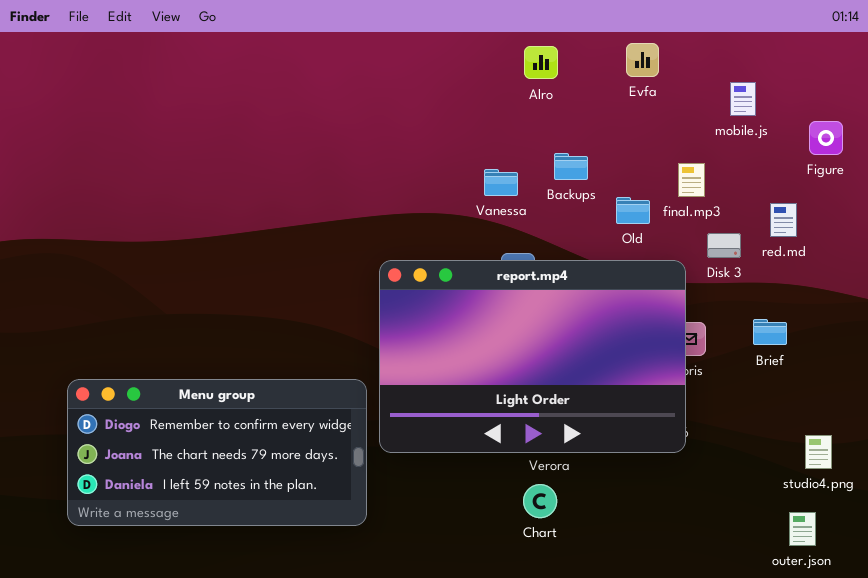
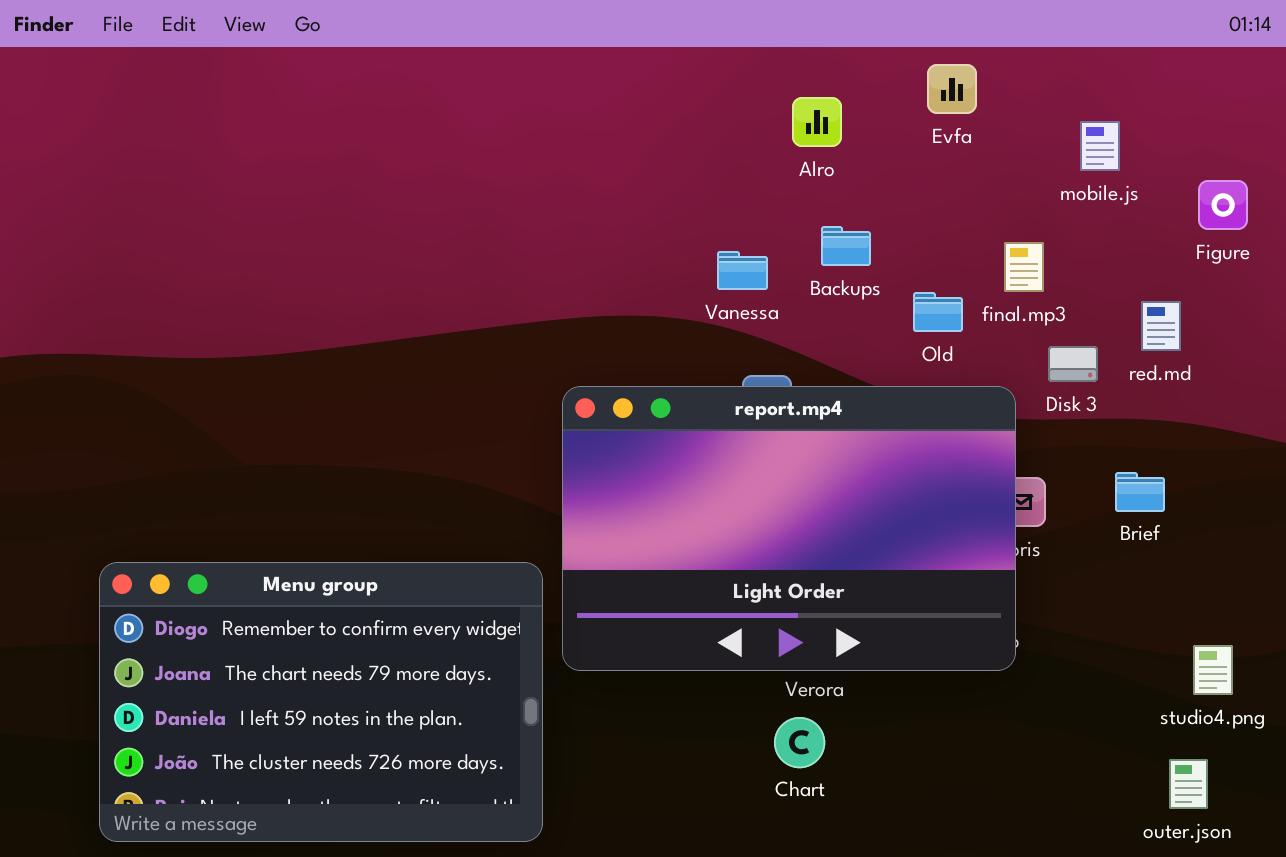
Alro: [524,46,558,79] -> [792,97,842,147], moved
Menu group: [67,379,367,526] -> [99,562,543,842], resized

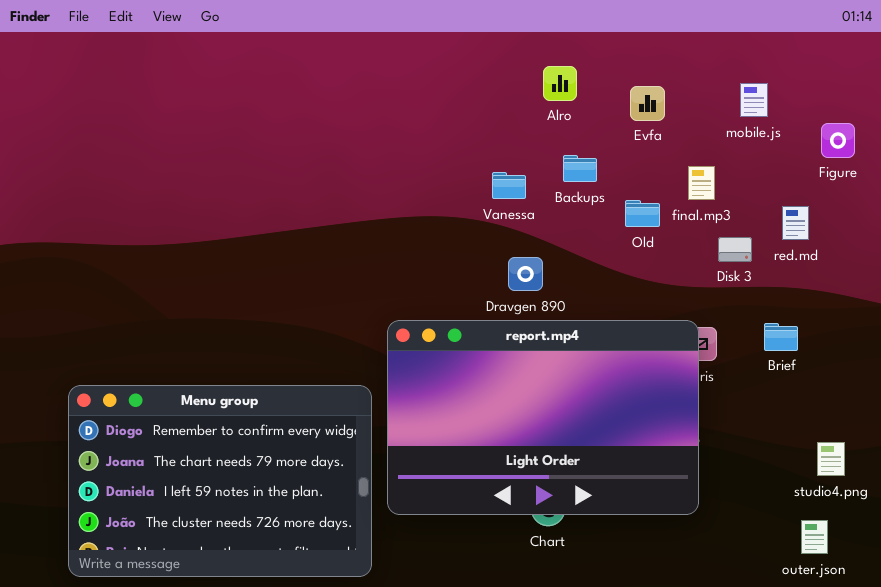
Evfa: [927,64,977,114] -> [630,86,665,121], moved
report.mp4: [562,386,1016,671] -> [387,320,699,515], moved

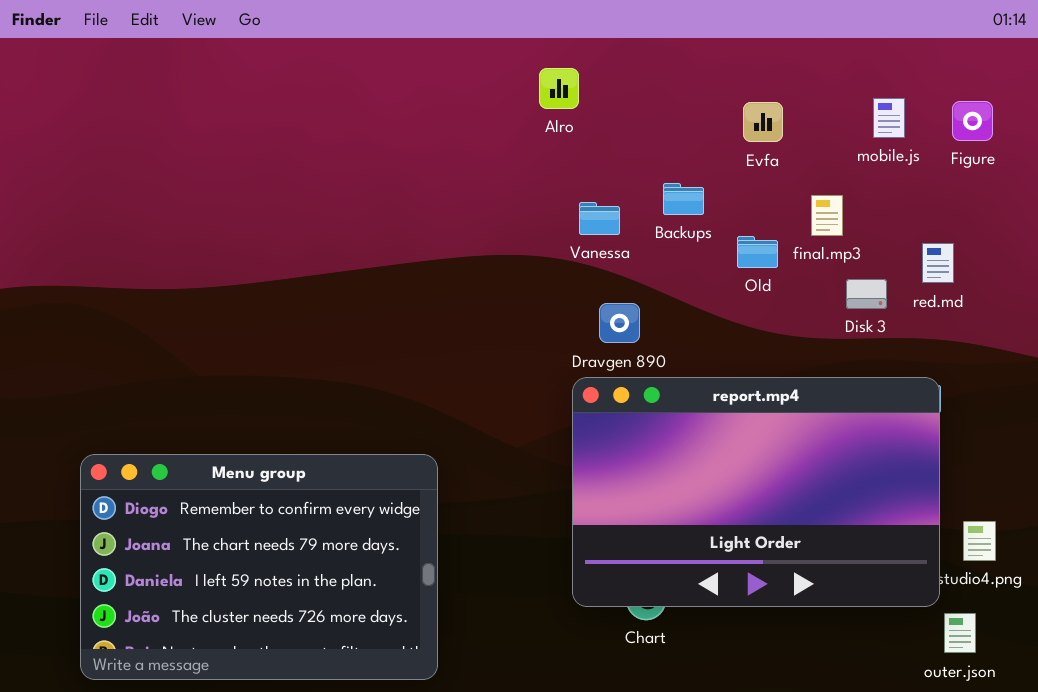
Alro: [543,66,577,101] -> [539,68,579,109], moved
Figure: [821,123,855,158] -> [952,101,993,141], moved
report.mp4: [387,320,699,515] -> [572,377,940,607], moved

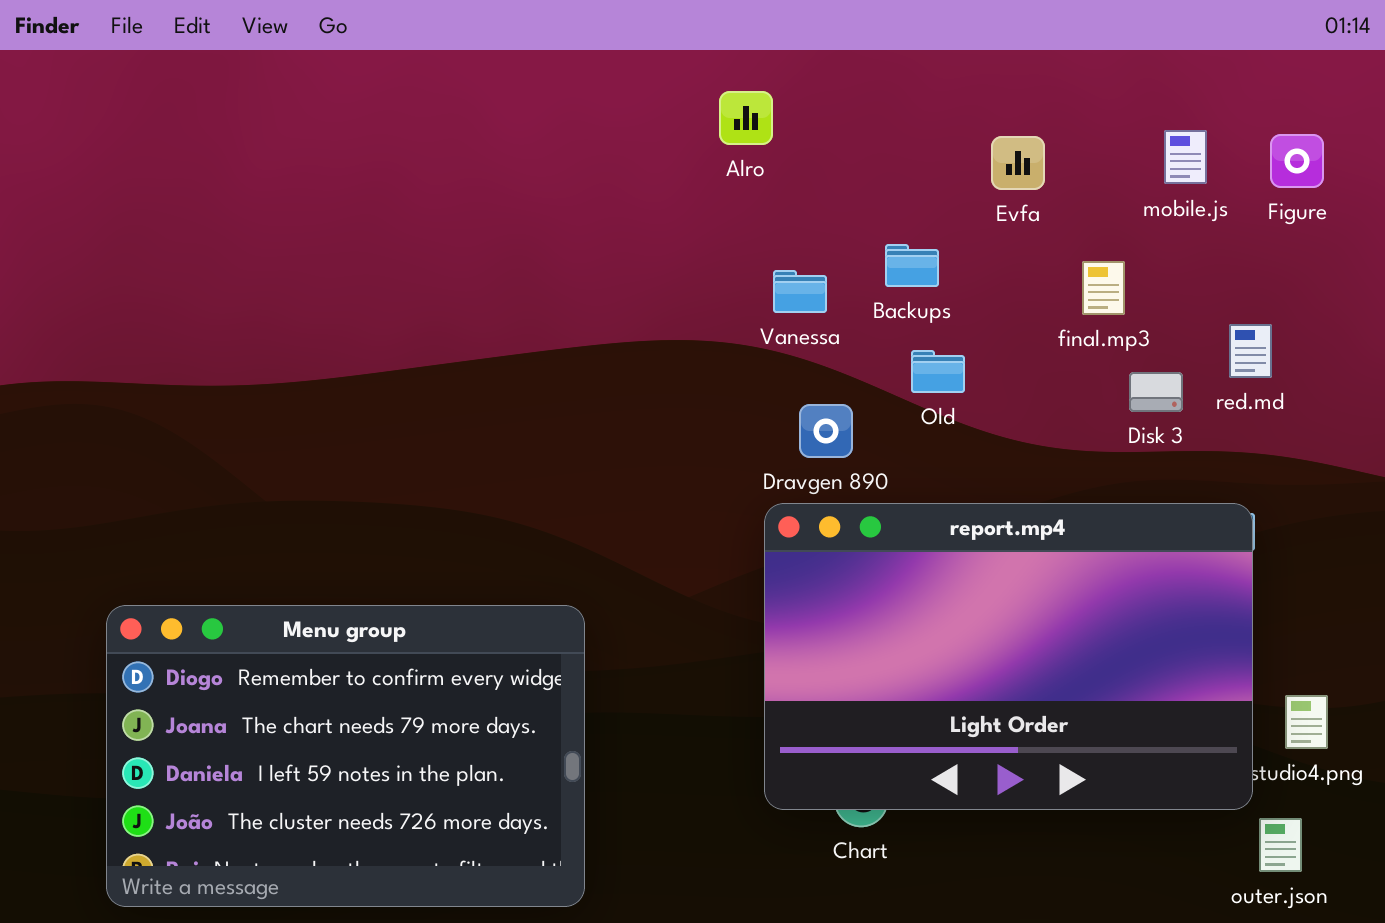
Old: [737,236,778,268] -> [911,350,965,393], moved

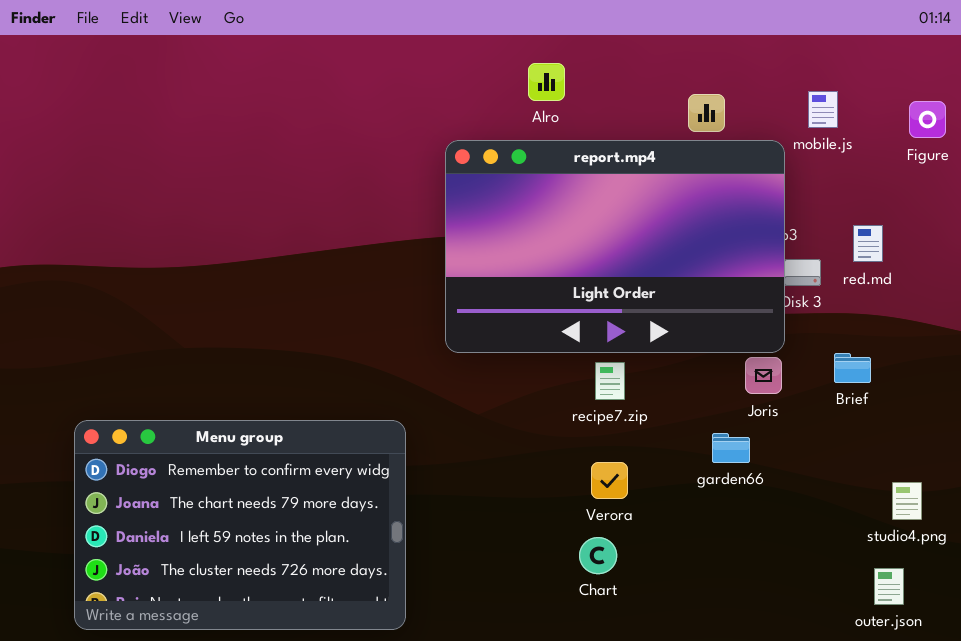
Alro: [719,91,773,145] -> [528,63,565,101], moved
Figure: [1270,134,1324,188] -> [909,101,946,138], moved
report.mp4: [764,503,1253,810] -> [445,140,785,353], moved

